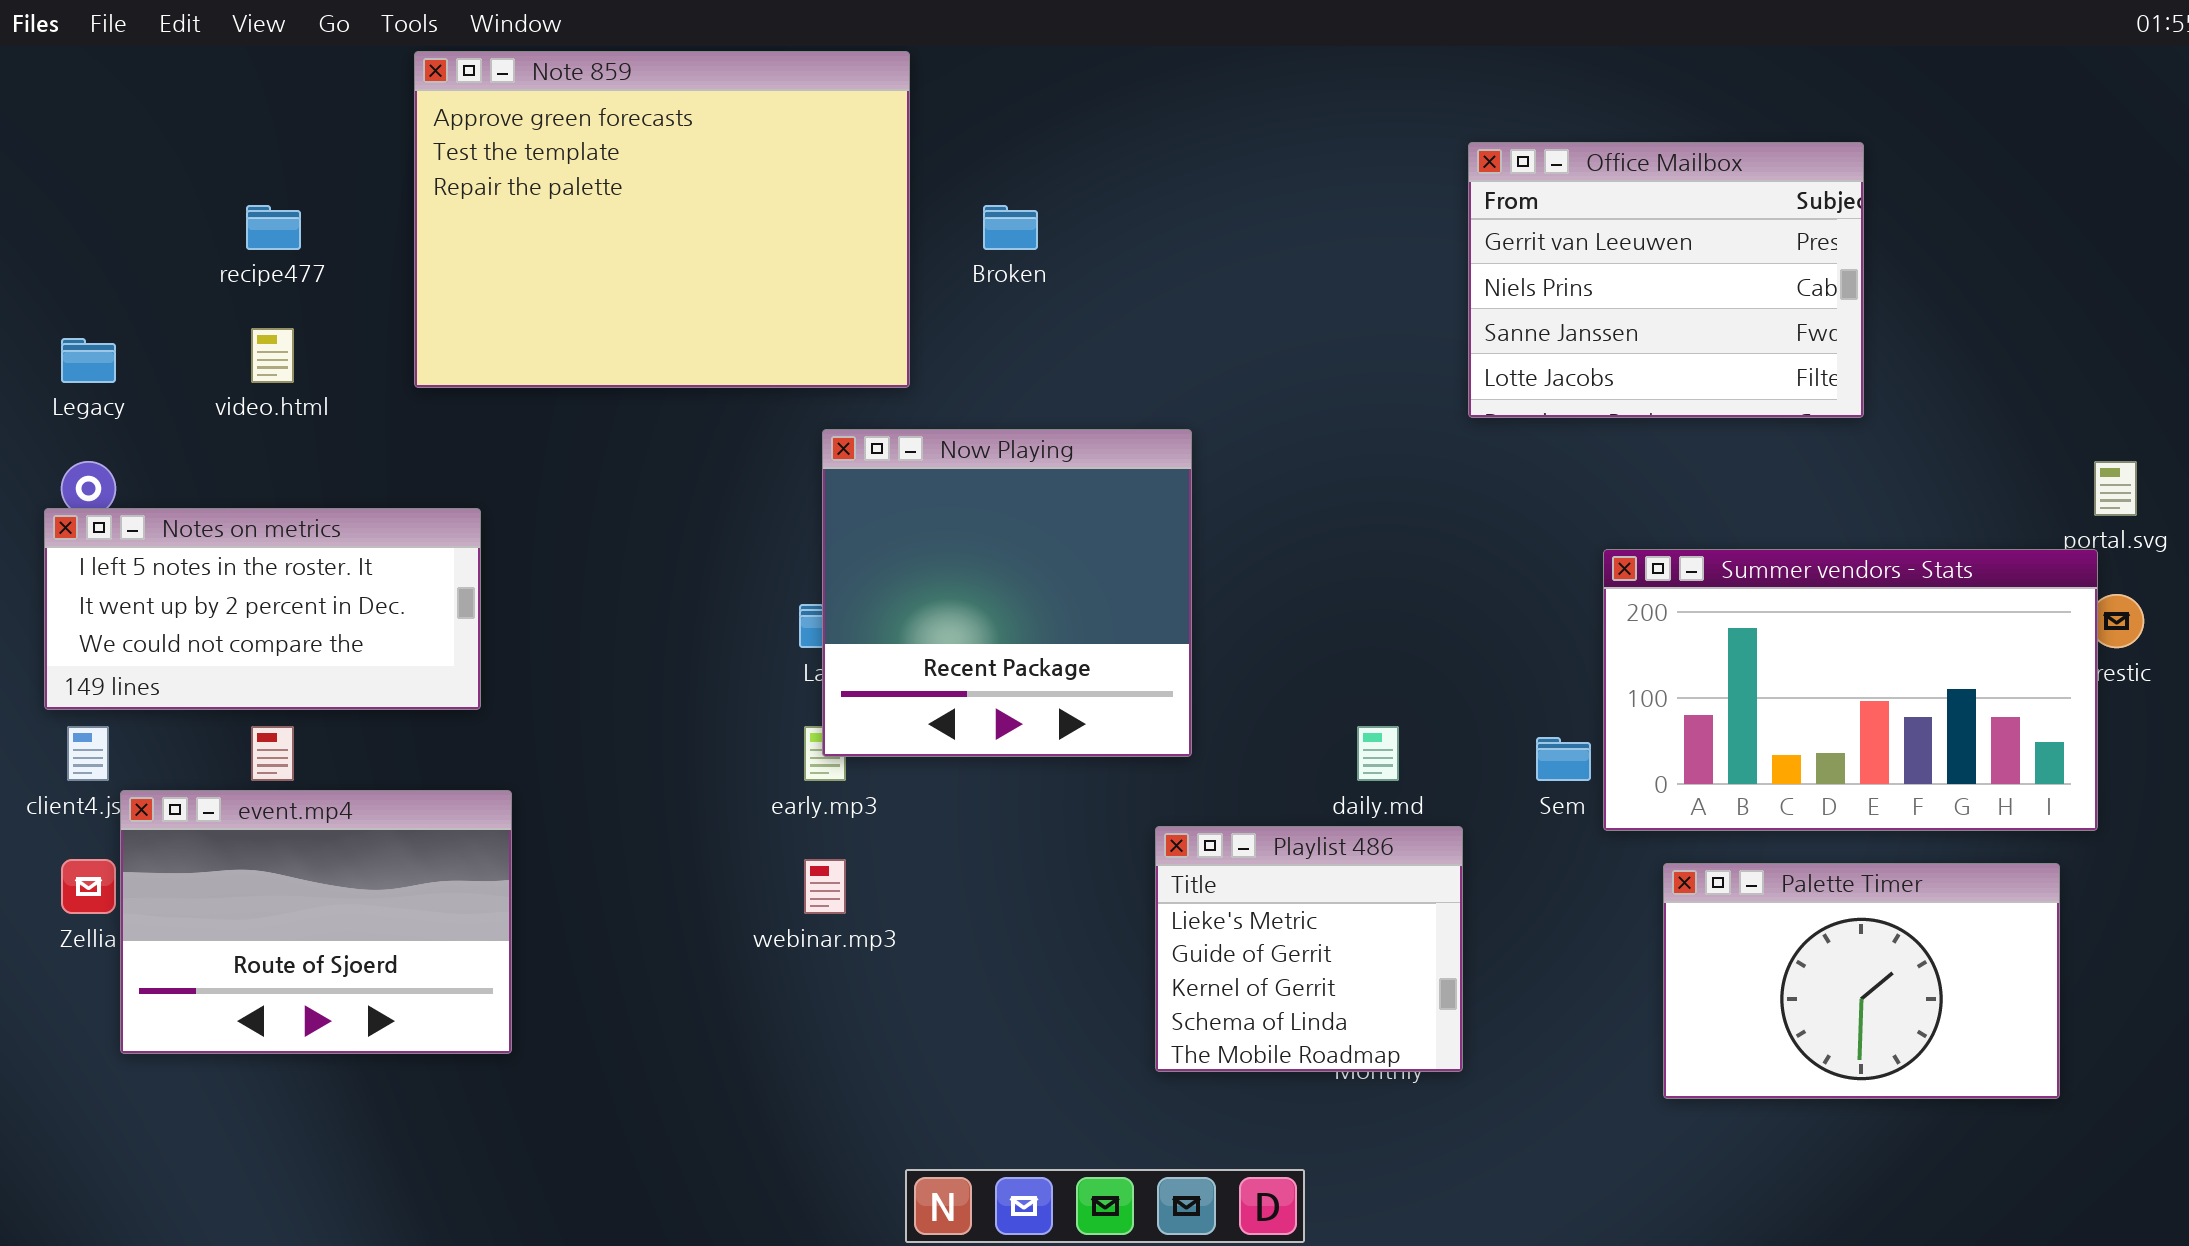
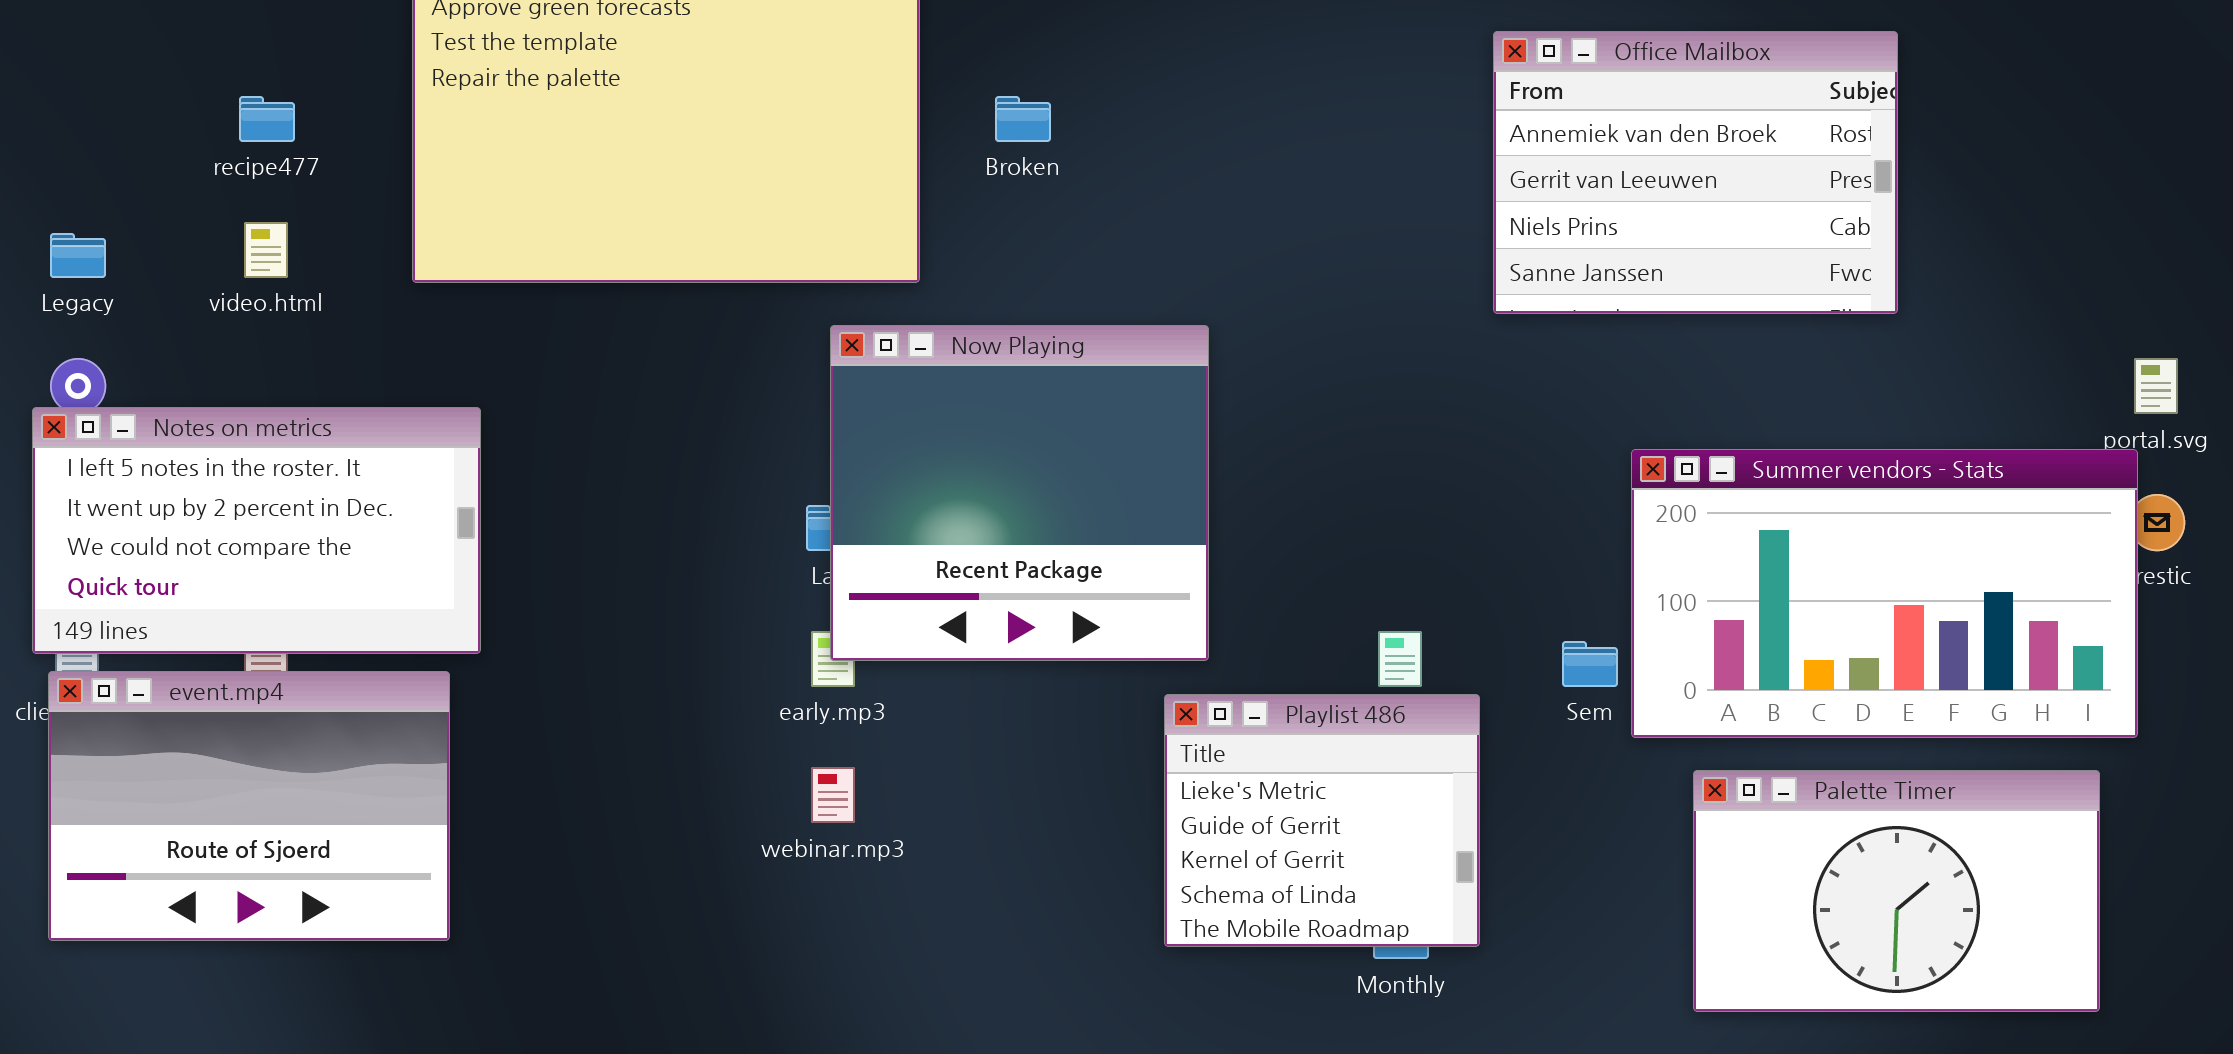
Office Mailbox: [1468,142,1864,418] -> [1493,31,1898,314], scrolled up 1 row
Notes on metrics: [44,508,481,710] -> [32,407,481,654], resized
event.mp4: [120,790,512,1054] -> [48,671,450,941], moved
Playlist 486: [1155,826,1463,1072] -> [1164,694,1480,947], moved

